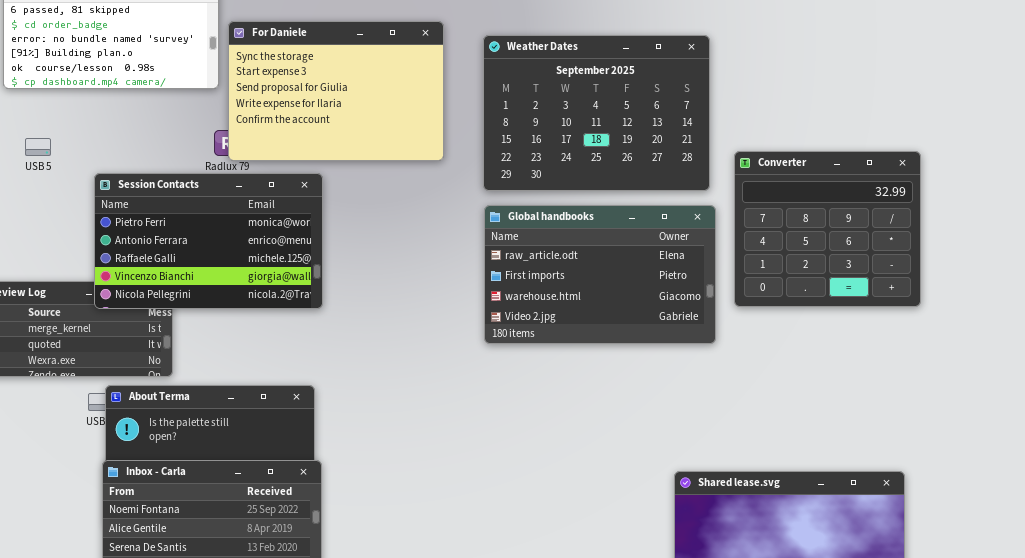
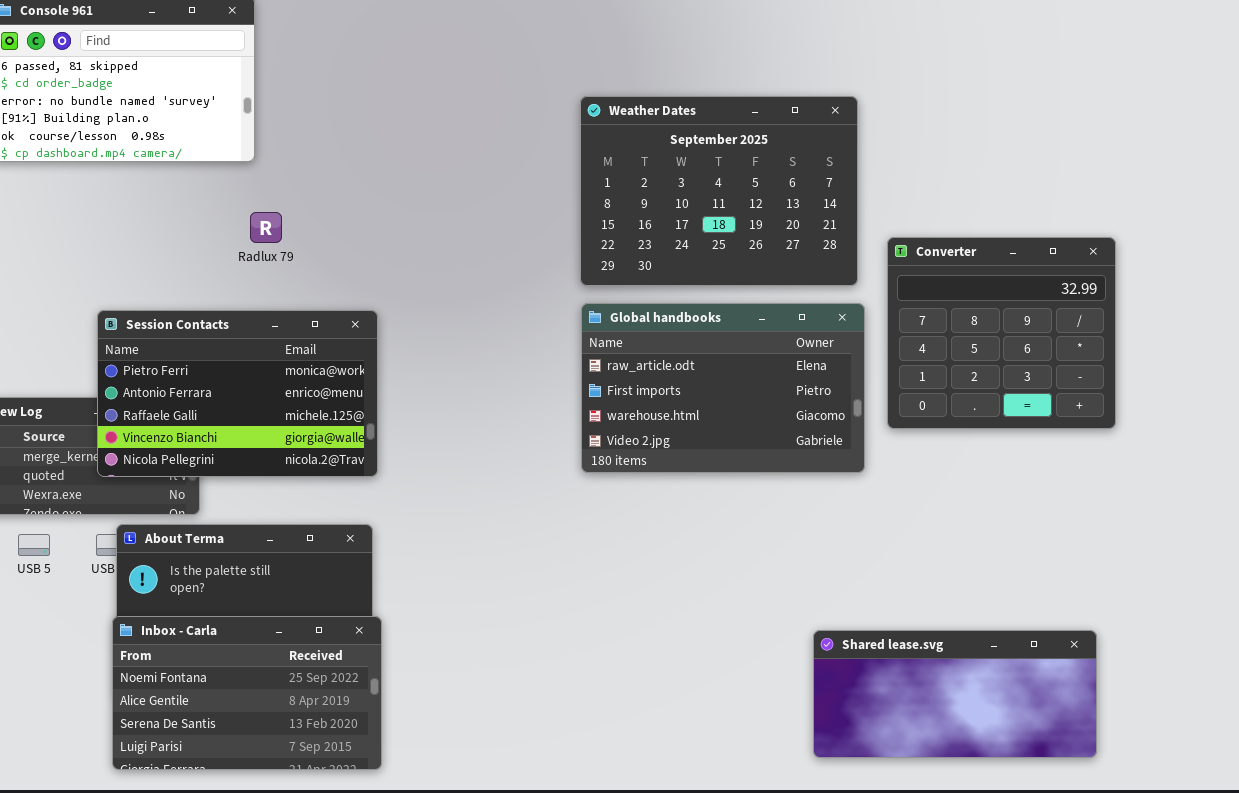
For Daniele: [228,21,444,161] -> none, closed
USB 5: [25,138,51,156] -> [18,534,50,556], moved
Session Contacts: [94,173,323,309] -> [97,310,378,477], moved

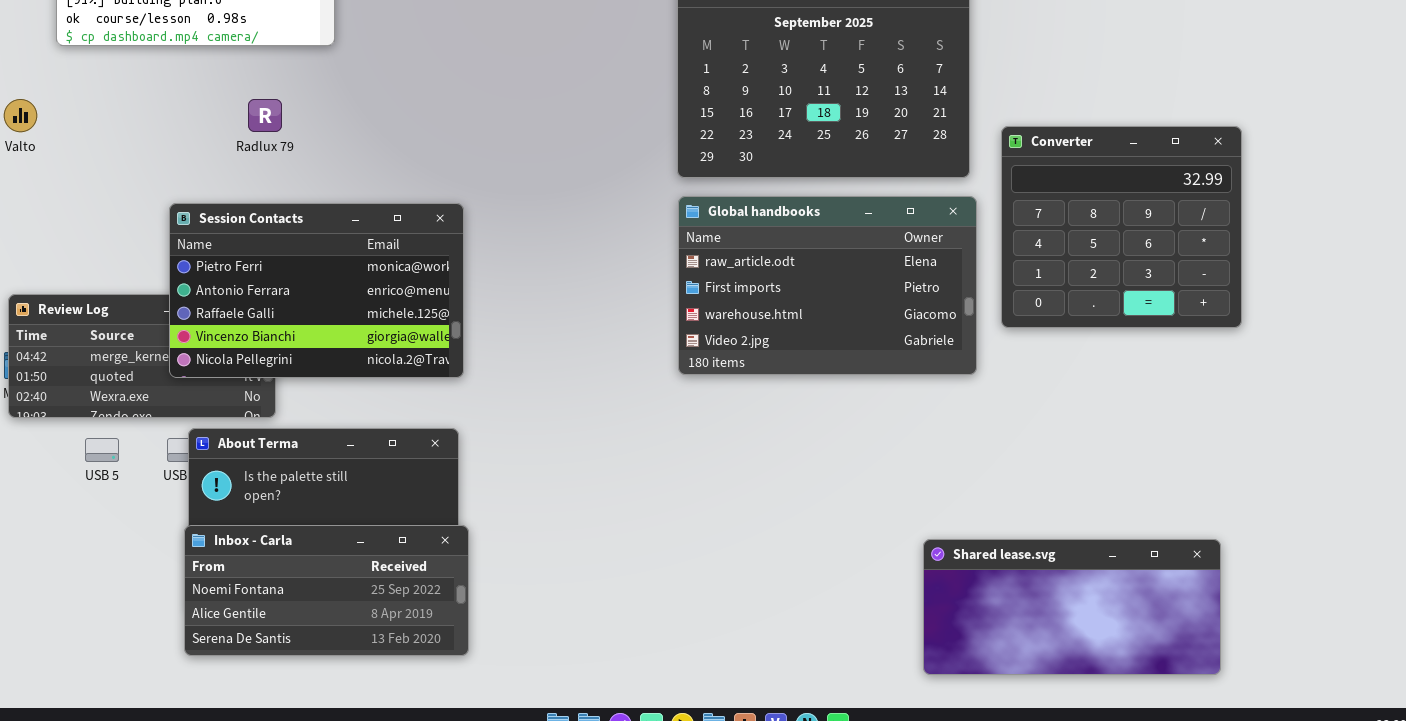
Radlux 79: [250,212,282,243] -> [248,99,282,132], moved
Inbox - Carla: [112,616,382,770] -> [184,525,469,656], resized

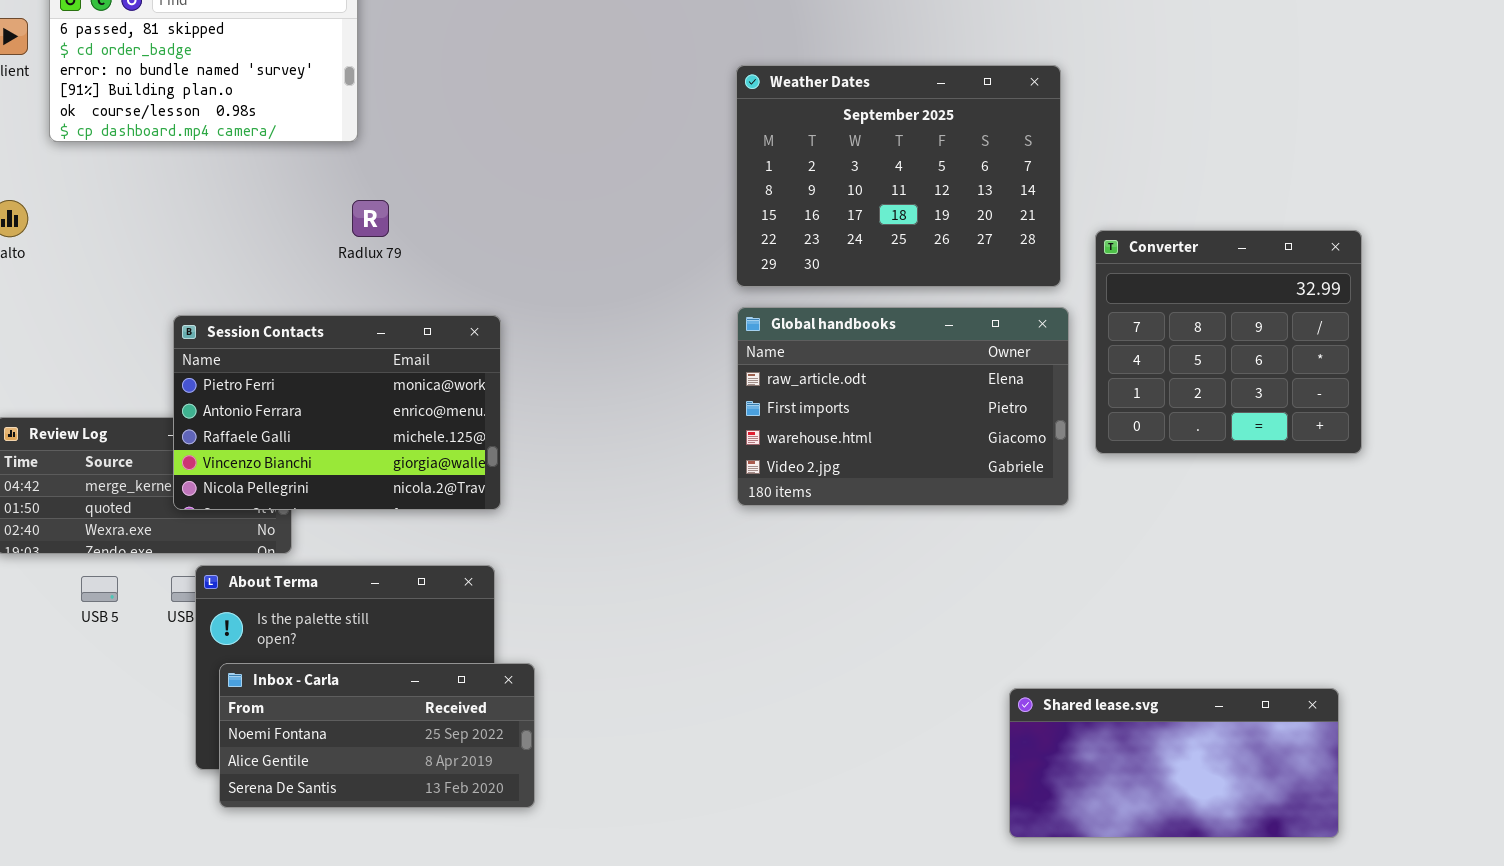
Radlux 79: [248,99,282,132] -> [352,200,389,237], moved
Inbox - Carla: [184,525,469,656] -> [219,663,535,808], moved

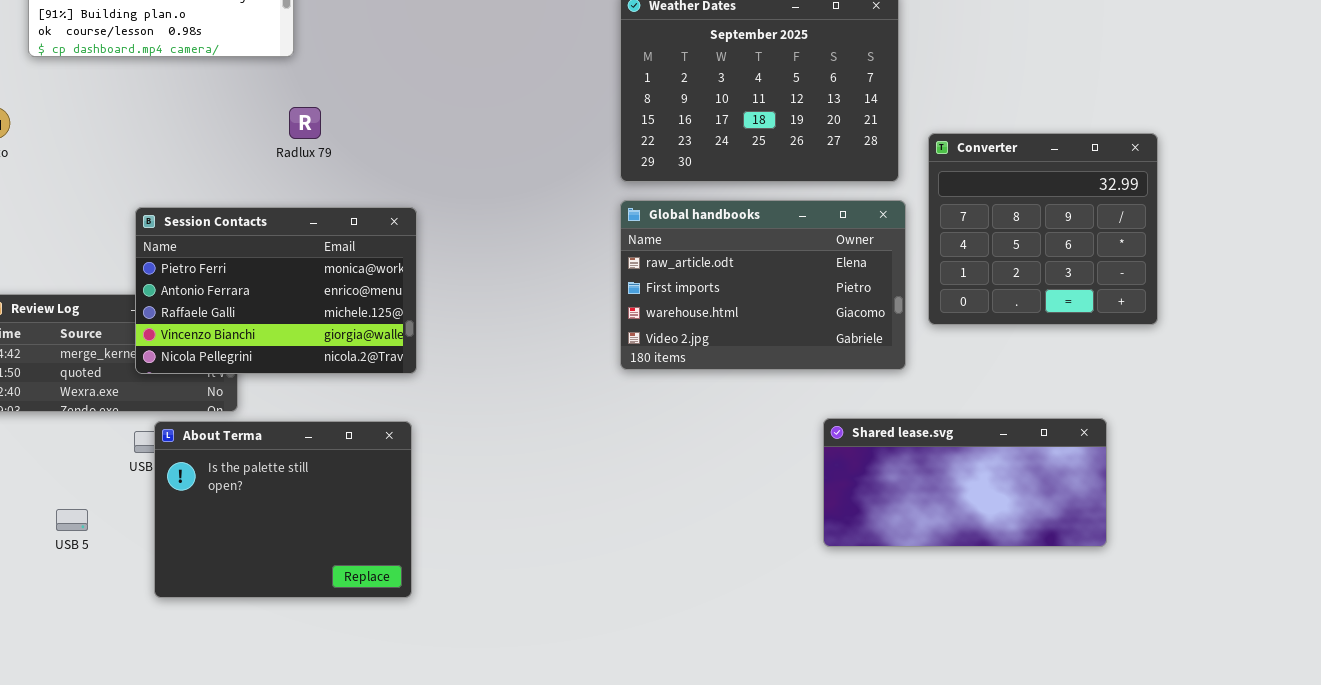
USB 5: [81,576,118,602] -> [56,509,88,531], moved
Inbox - Carla: [219,663,535,808] -> none, closed
Shared lease.svg: [1009,688,1339,838] -> [823,418,1107,547], moved

